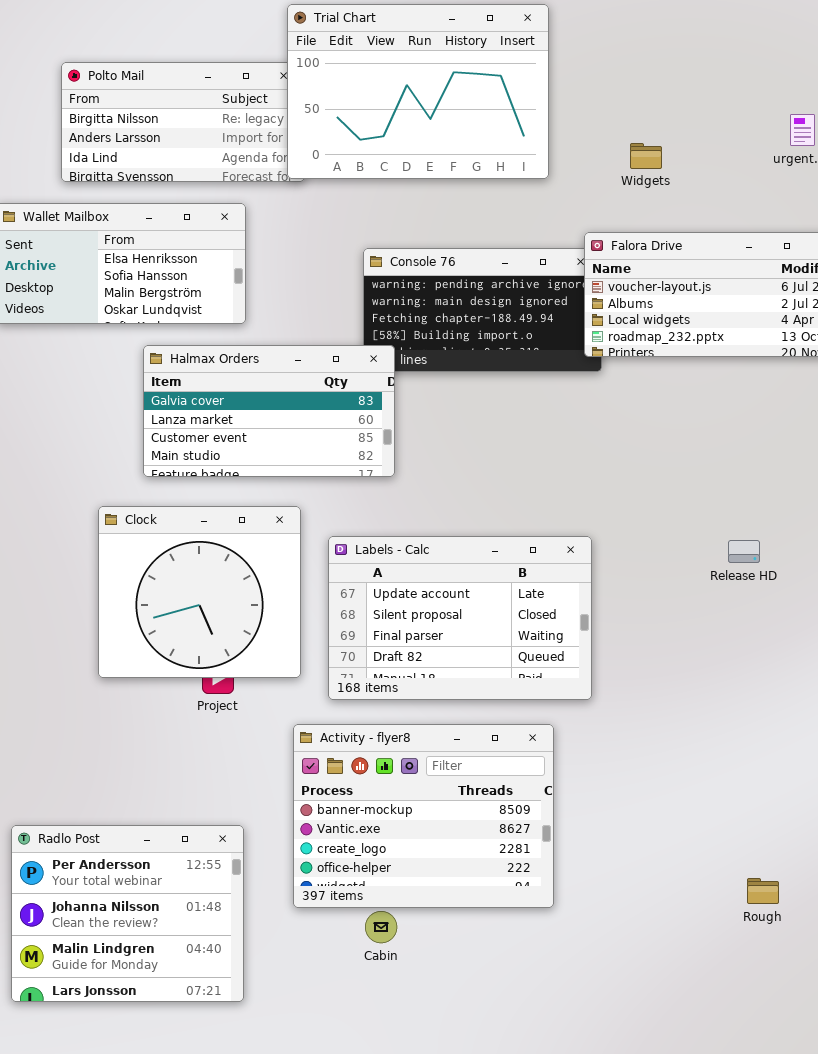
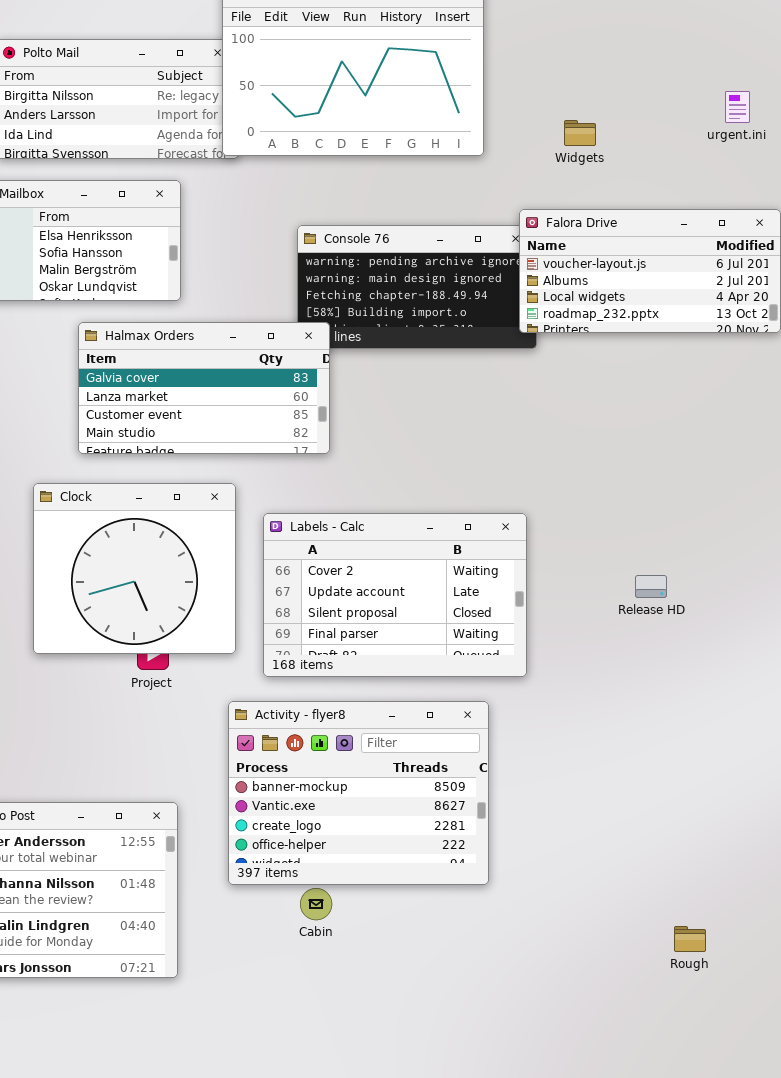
Labels - Calc: [328,536,592,700] -> [263,513,527,677], scrolled up 1 row
Release HD: [728,540,760,563] -> [635,575,667,598], moved
Rough: [747,878,779,904] -> [674,926,706,952], moved

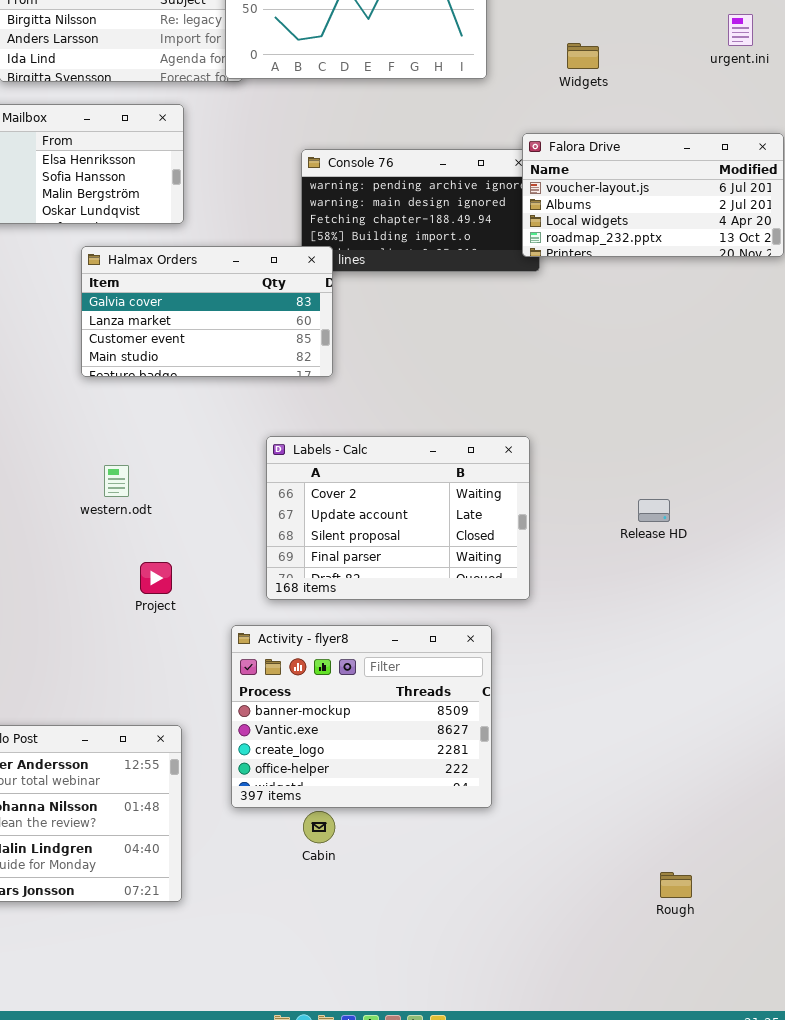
Clock: [33,483,236,654] -> none, closed
Rough: [674,926,706,952] -> [660,872,692,898], moved

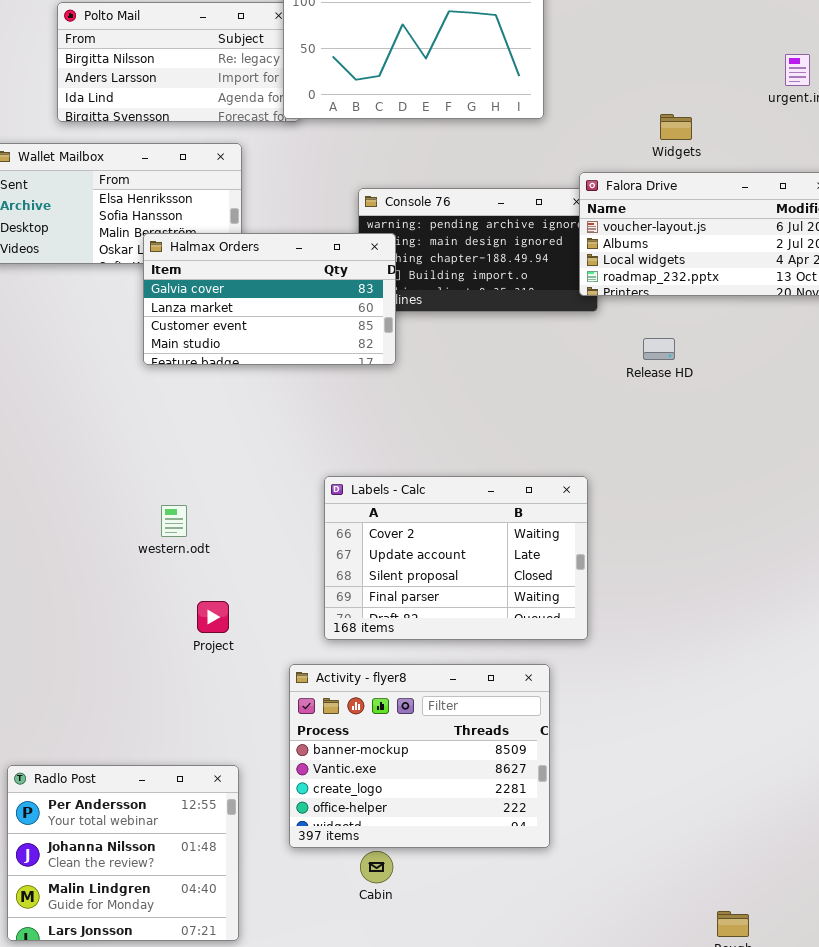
Widgets: [567,43,599,69] -> [660,114,692,140], moved
Halmax Orders: [81,246,333,377] -> [143,233,396,365], moved
Release HD: [638,499,670,522] -> [643,338,675,360], moved

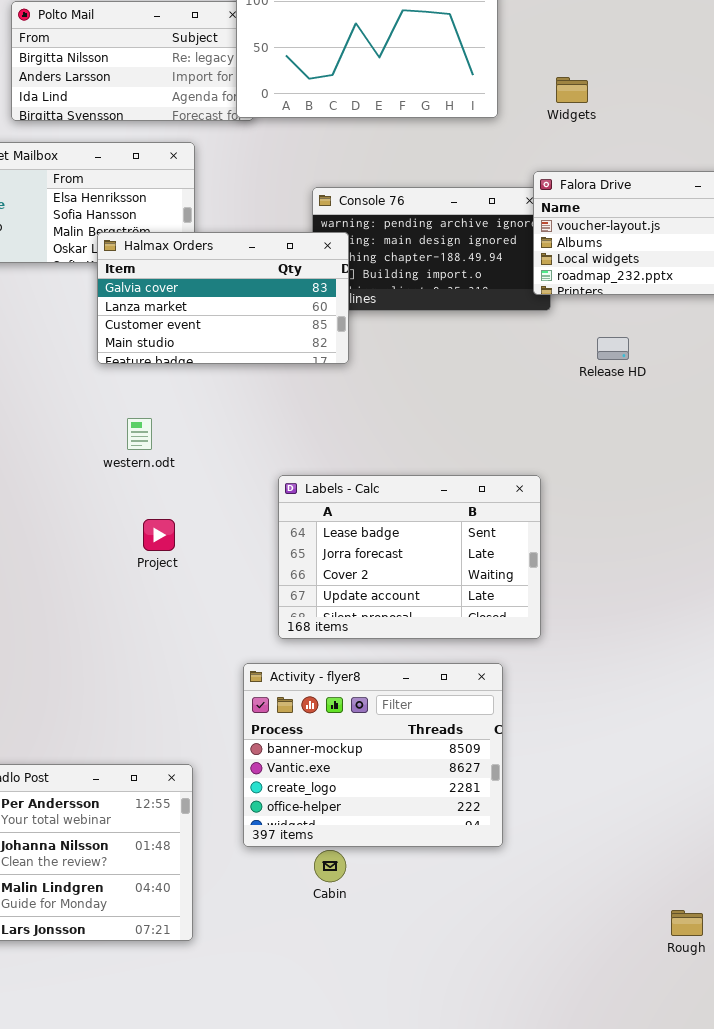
Widgets: [660,114,692,140] -> [556,77,588,103], moved
Labels - Calc: [324,476,588,640] -> [278,475,541,639], scrolled up 2 rows
western.odt: [161,505,187,537] -> [127,418,152,450], moved
Project: [197,601,229,633] -> [143,519,175,551], moved

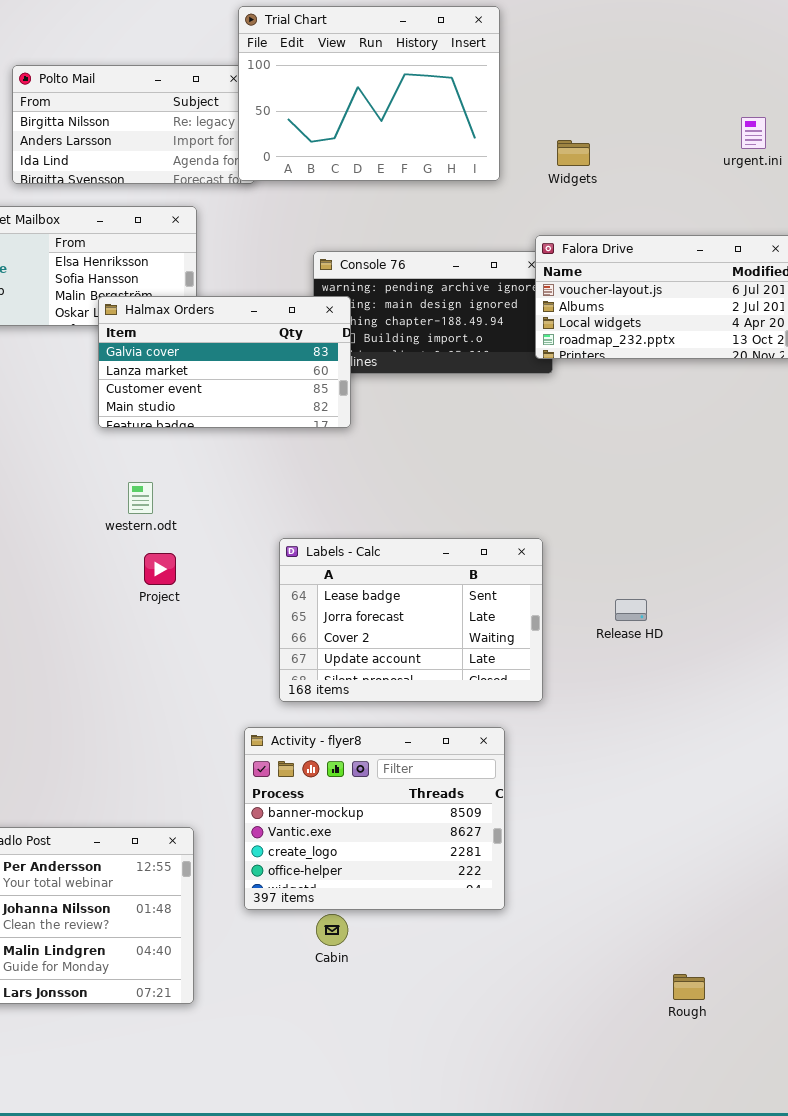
Release HD: [597,337,629,360] -> [615,599,647,621], moved
Project: [143,519,175,551] -> [144,553,176,585], moved

